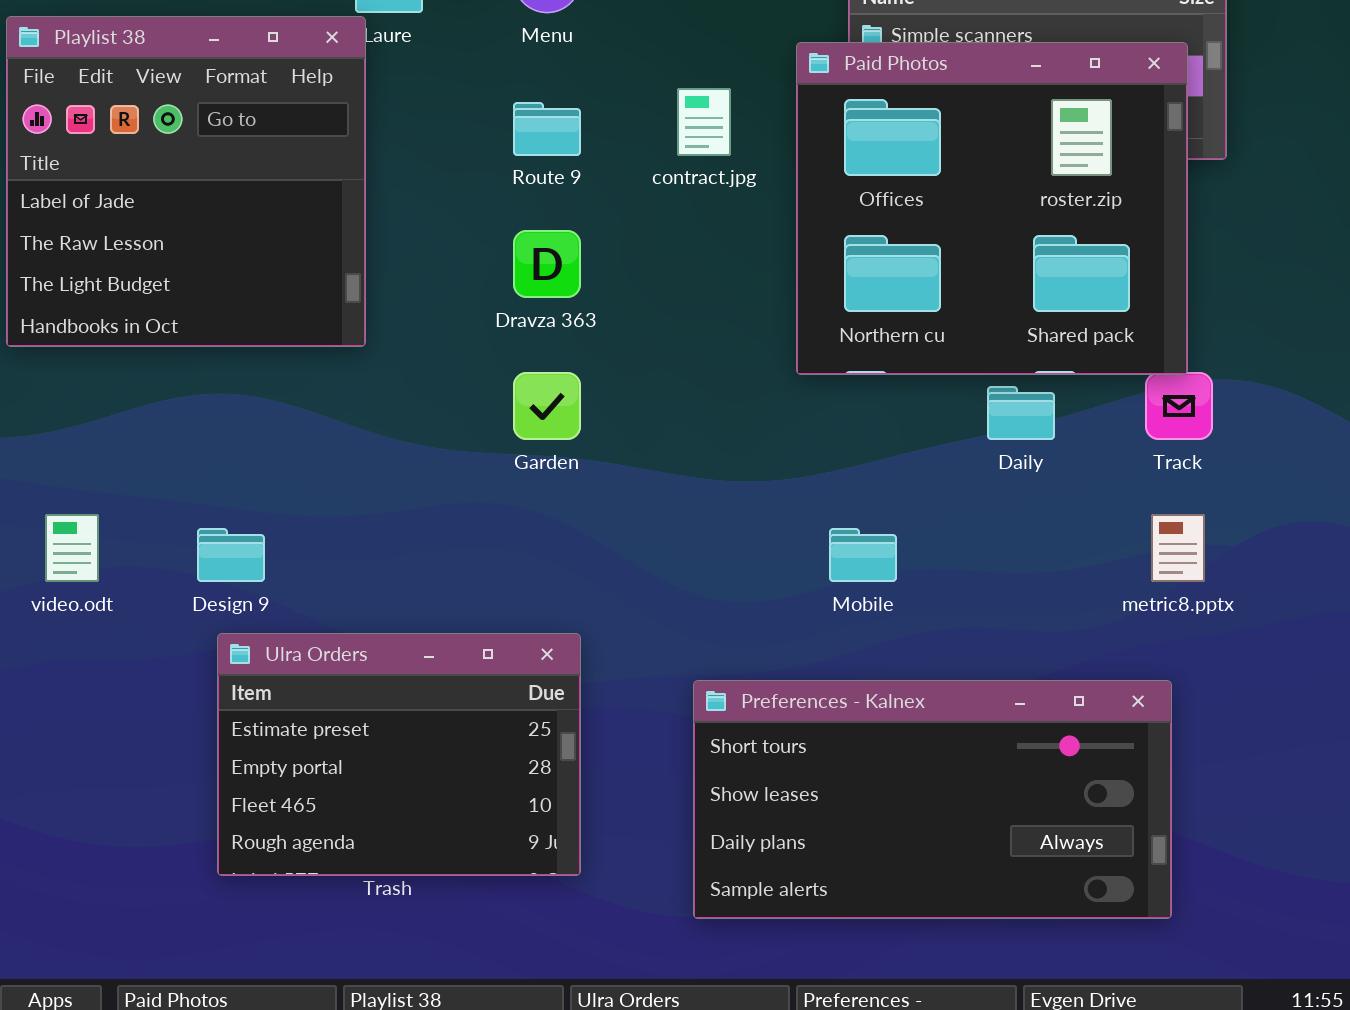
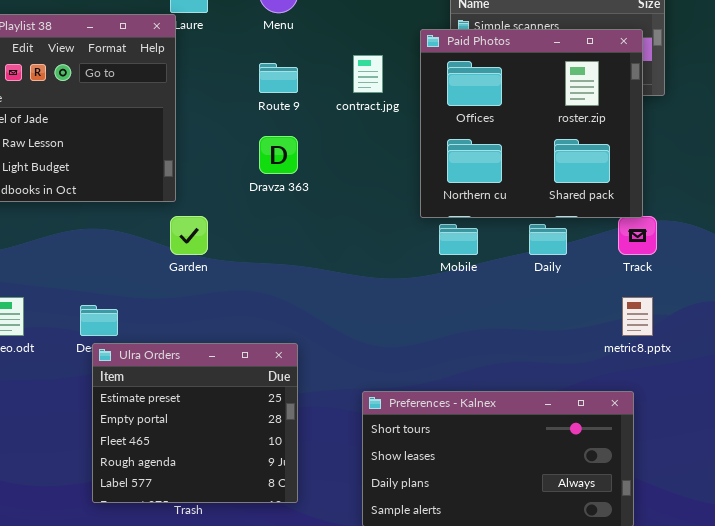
Garden: [513,372,581,440] -> [170,216,208,255], moved
Mobile: [829,528,897,582] -> [439,224,478,255], moved
Ulra Orders: [217,633,581,876] -> [92,343,298,503], resized

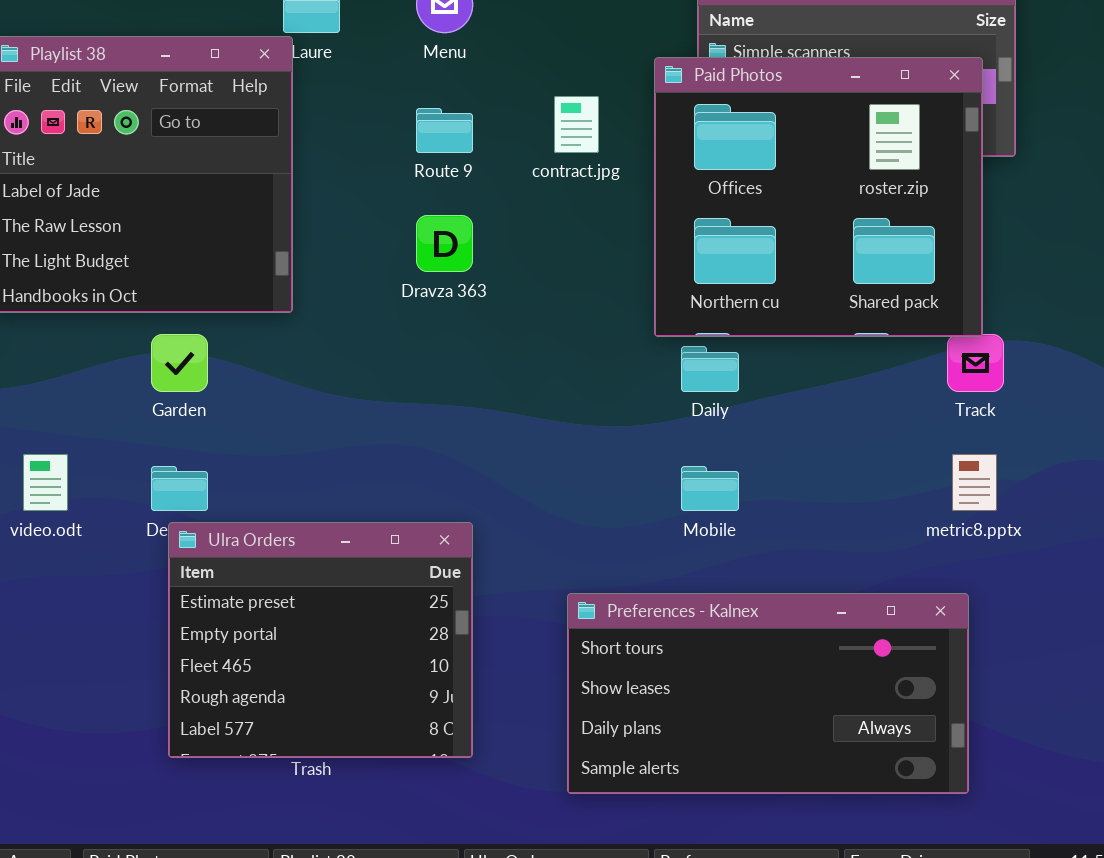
Garden: [170,216,208,255] -> [151,334,208,392], moved
Mobile: [439,224,478,255] -> [681,466,739,511], moved
Daily: [529,224,567,255] -> [681,346,739,392], moved

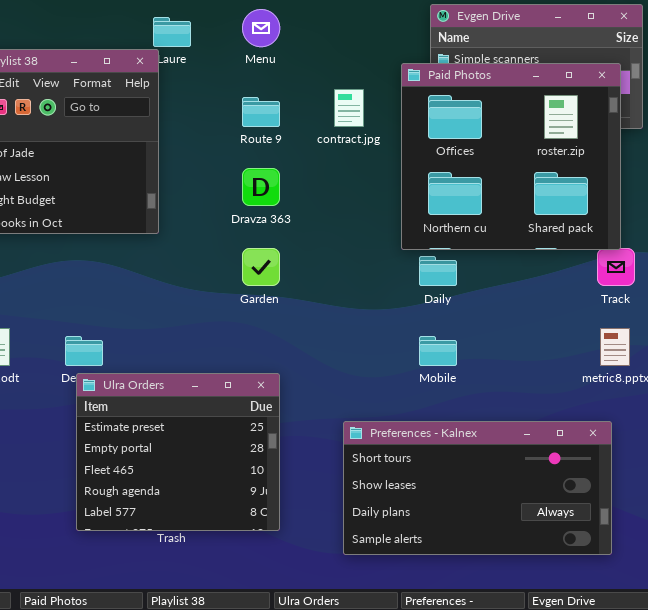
Garden: [151,334,208,392] -> [242,248,280,286], moved

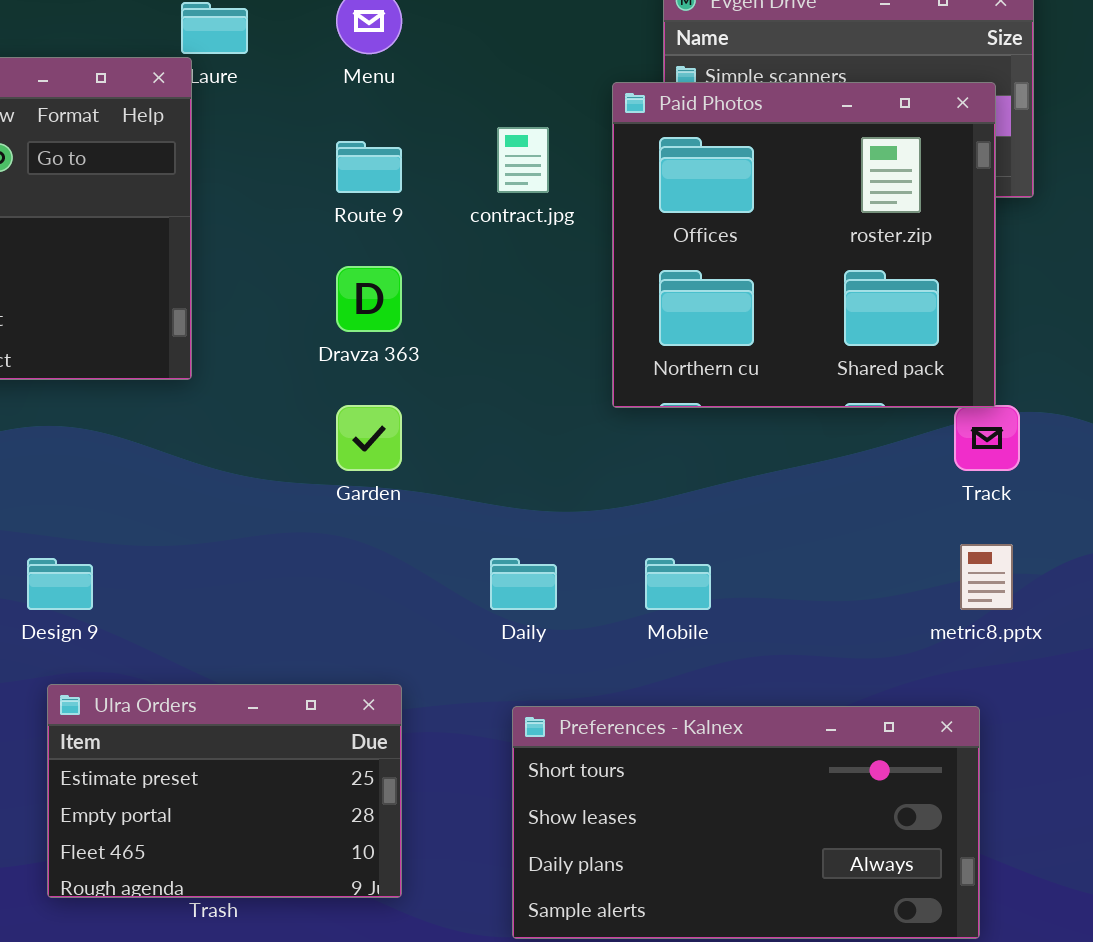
Daily: [419,256,457,286] -> [490,558,557,610], moved
Ulra Orders: [76,373,280,531] -> [47,684,402,898], resized

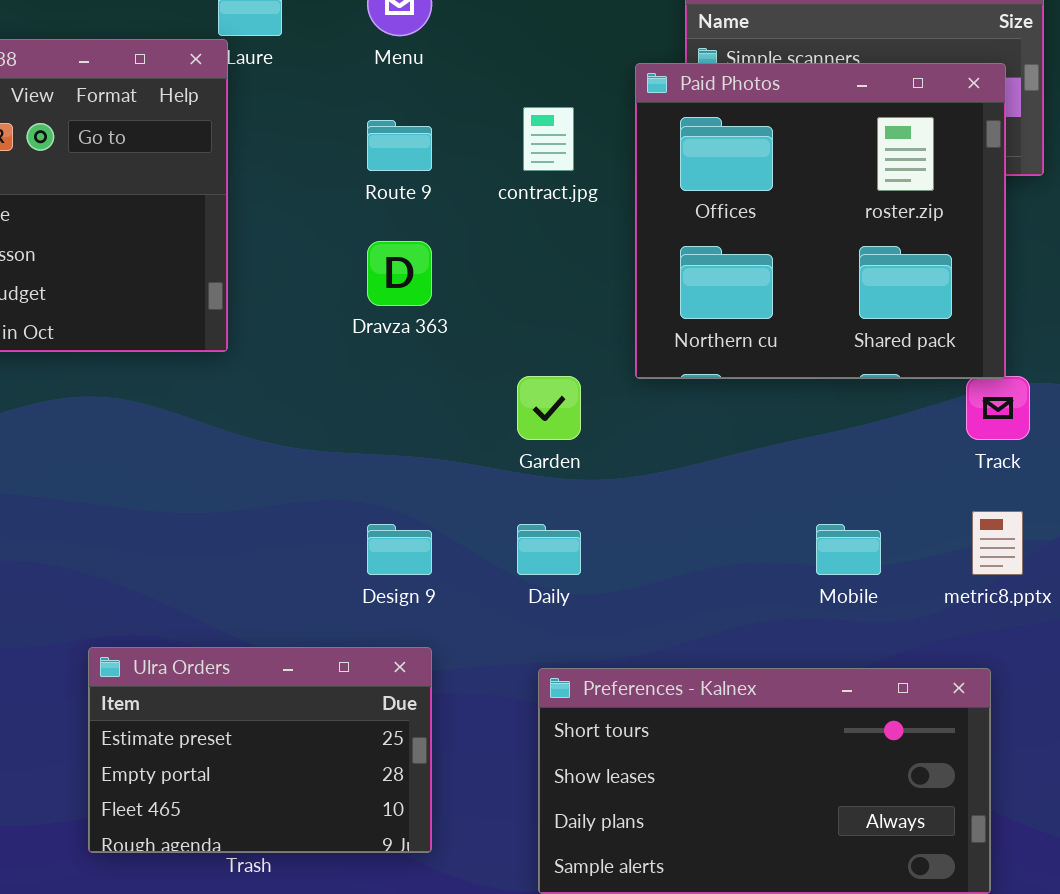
Garden: [336,405,402,471] -> [517,376,581,440], moved
Design 9: [27,558,93,610] -> [367,524,432,575], moved
Mobile: [645,558,711,610] -> [816,524,881,575], moved

